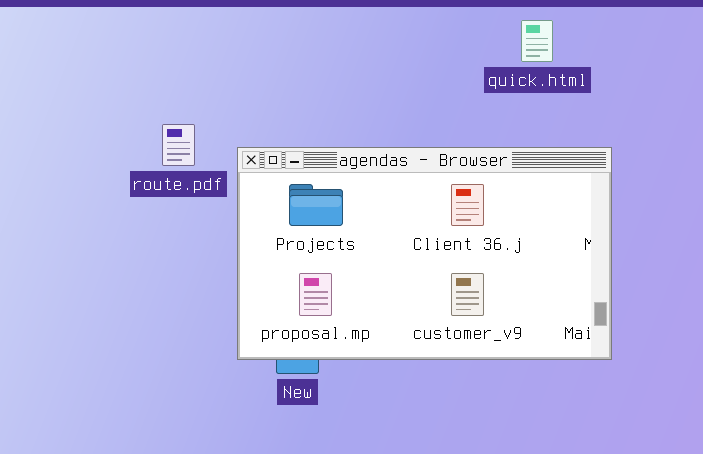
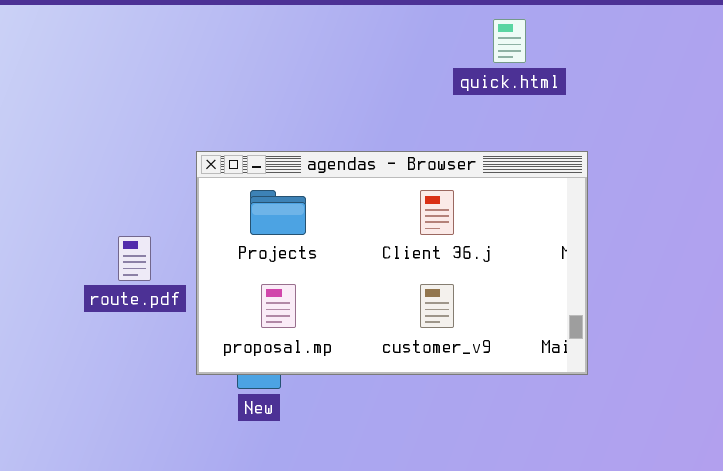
route.pdf: [162,124,195,166] -> [118,236,151,281], moved

